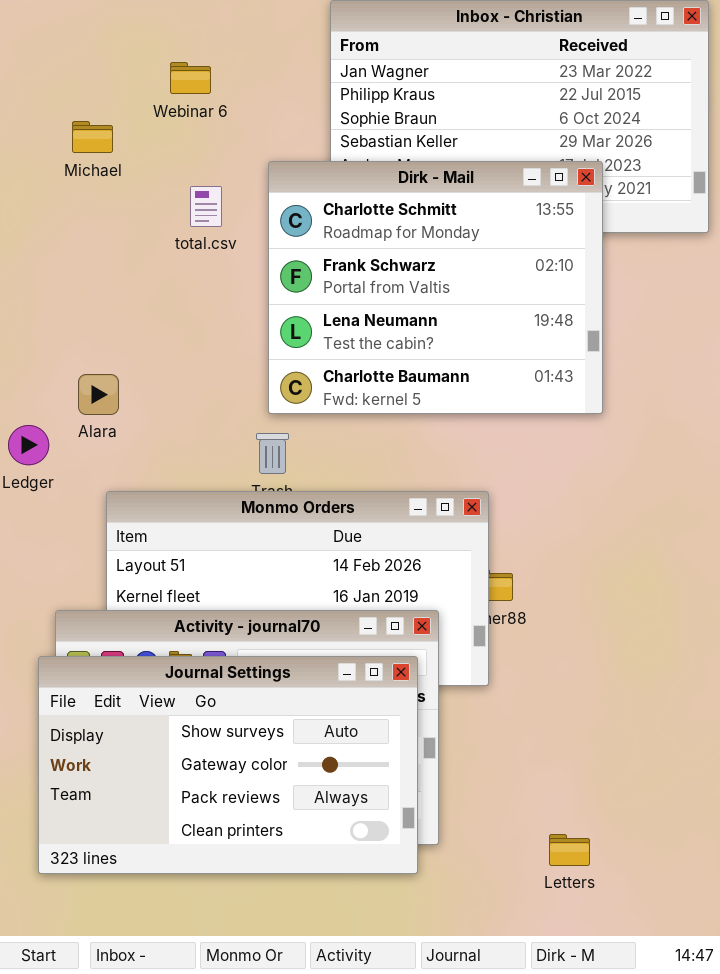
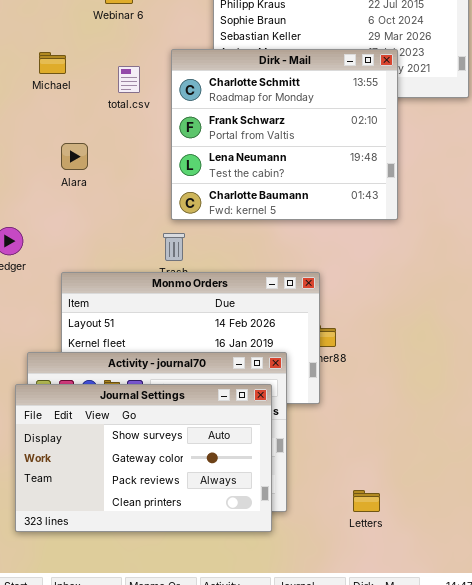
Michael: [72,121,113,153] -> [39,52,66,74], moved
Alara: [78,374,119,415] -> [61,143,88,170], moved
Letters: [549,834,590,866] -> [353,490,380,512], moved

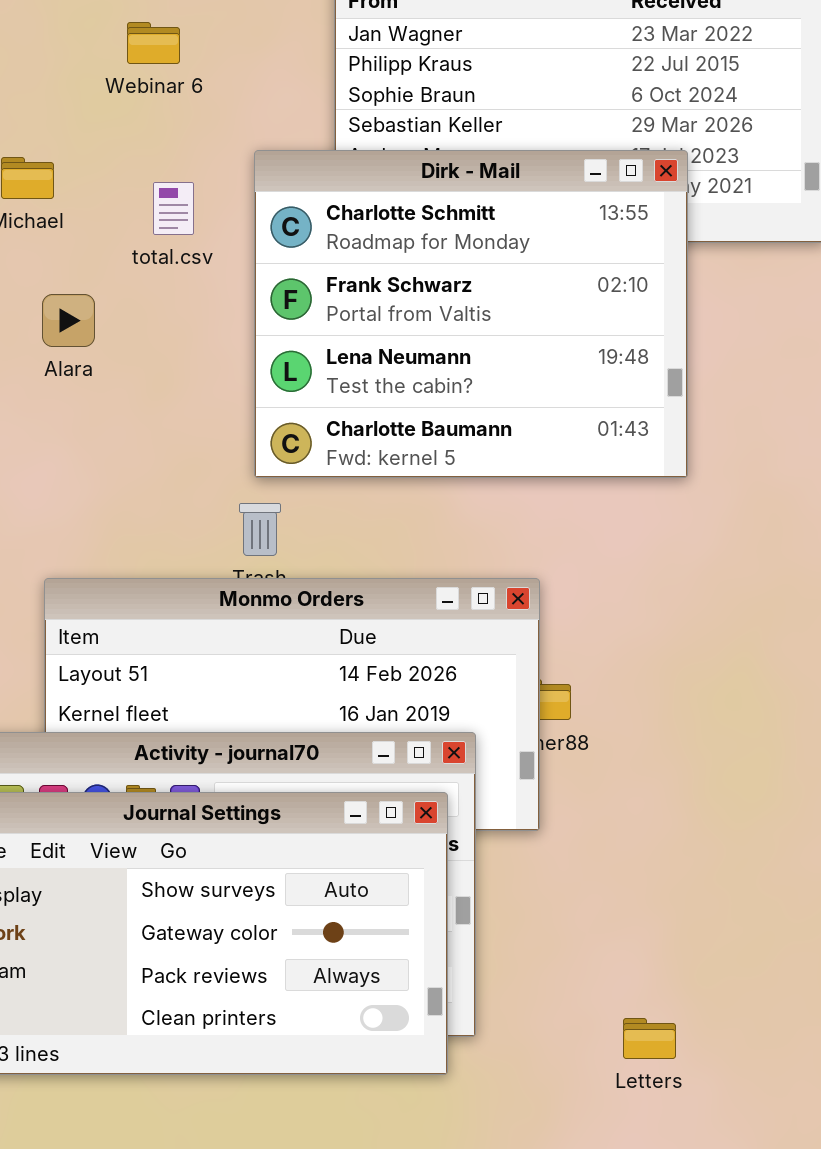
Alara: [61,143,88,170] -> [42,294,95,347], moved
Letters: [353,490,380,512] -> [623,1018,676,1059], moved

